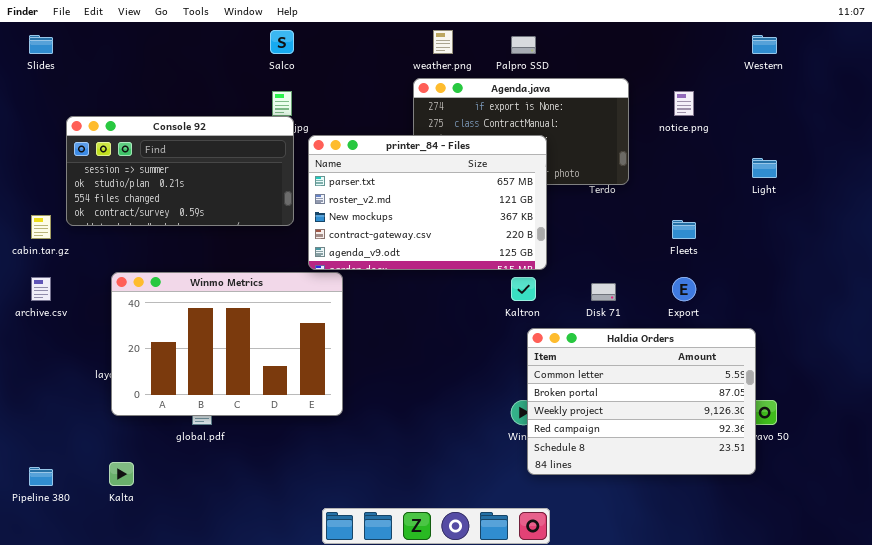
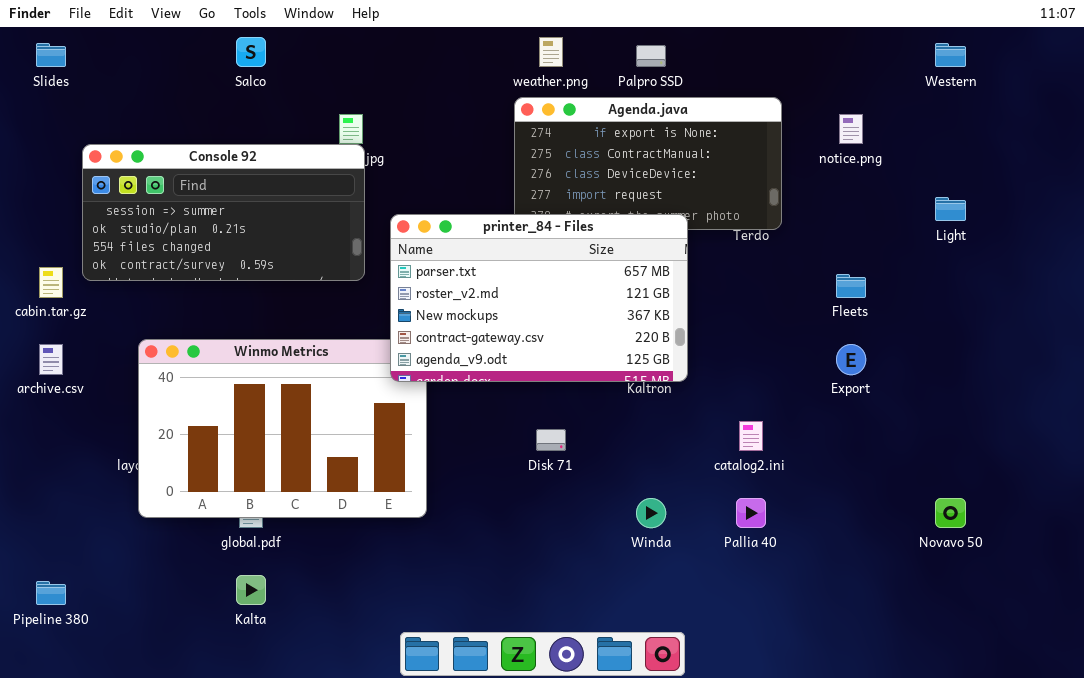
Salco: [270,30,294,54] -> [236,37,266,67], moved
printer_84 - Files: [308,135,547,270] -> [390,214,688,382], moved
Disk 71: [591,283,616,301] -> [536,429,566,451], moved
Haldia Orders: [527,328,756,475] -> none, closed
Kalta: [109,462,134,486] -> [236,575,266,605], moved

